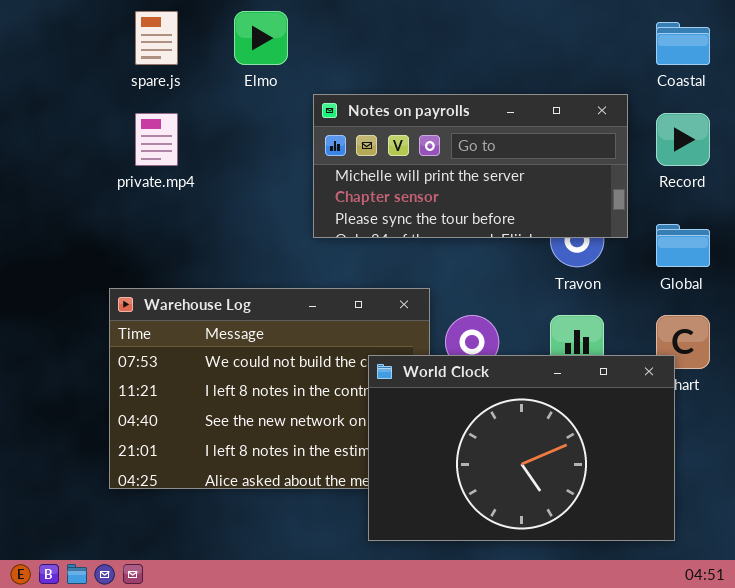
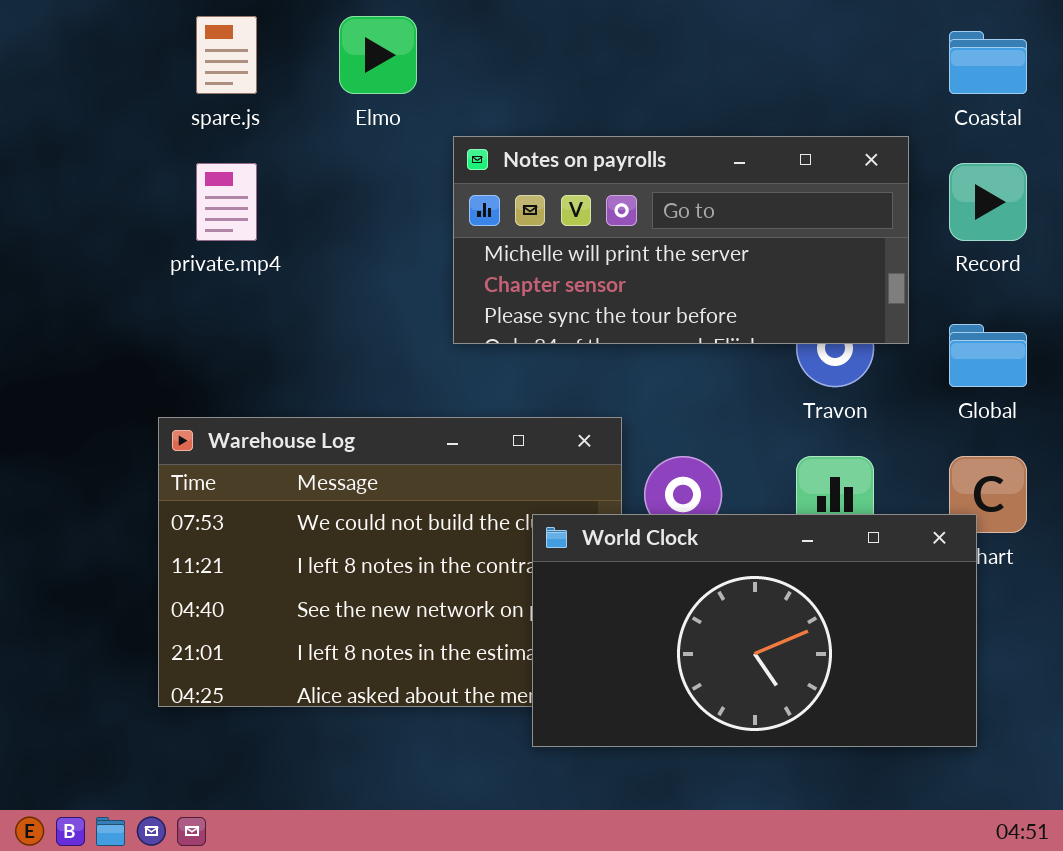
World Clock: [368,355,675,541] -> [532,514,977,747], resized

